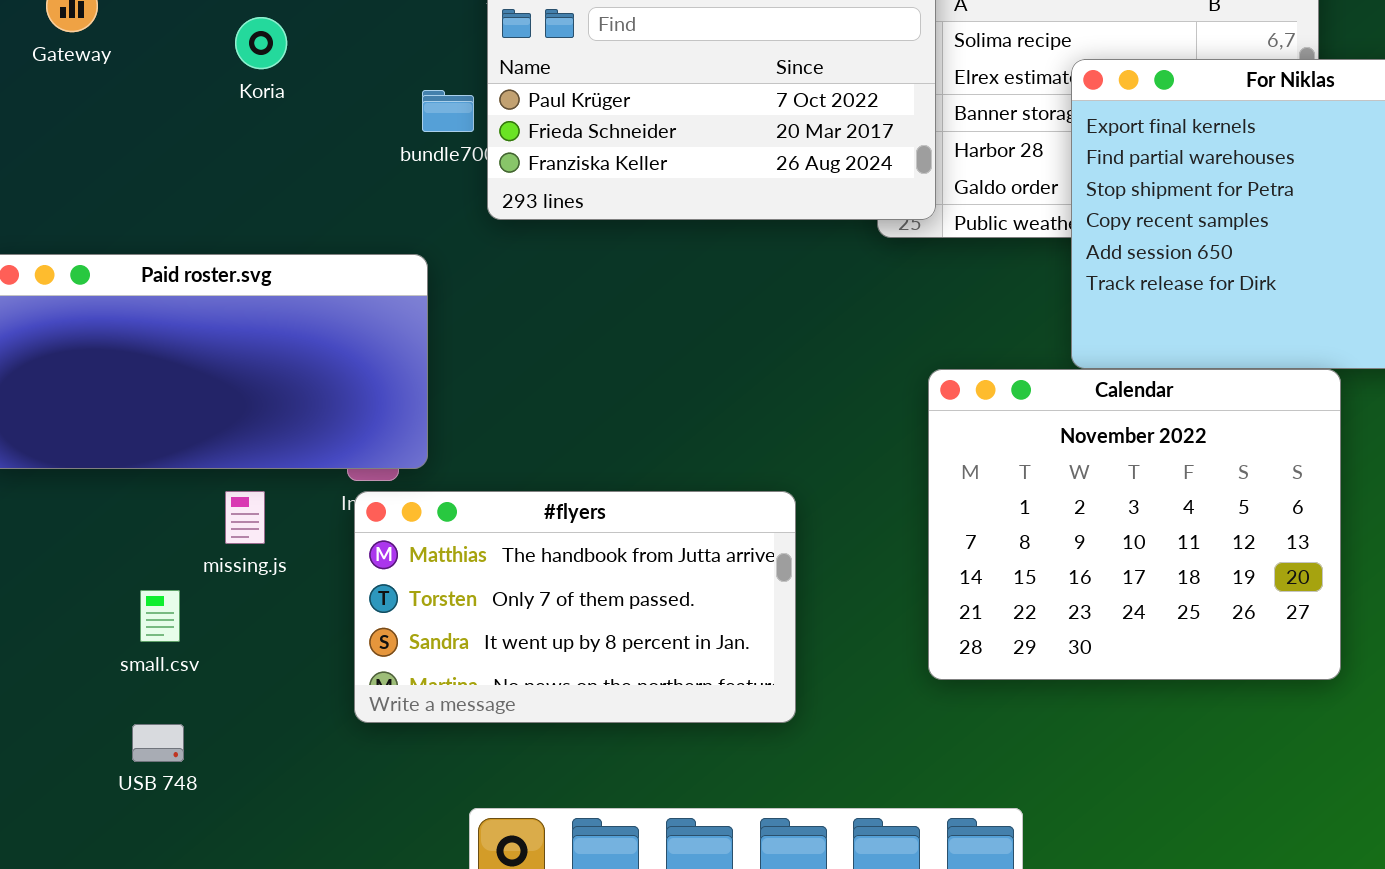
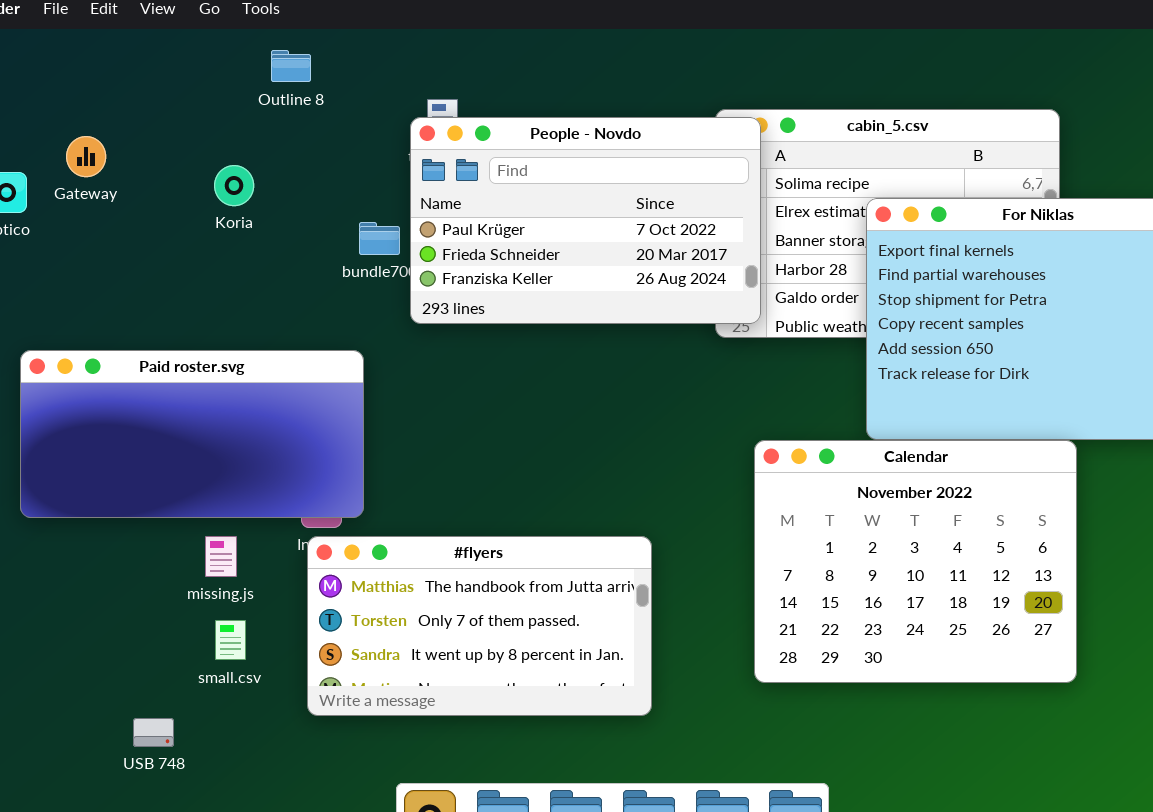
small.csv: [140,590,180,642] -> [215,620,246,660], moved

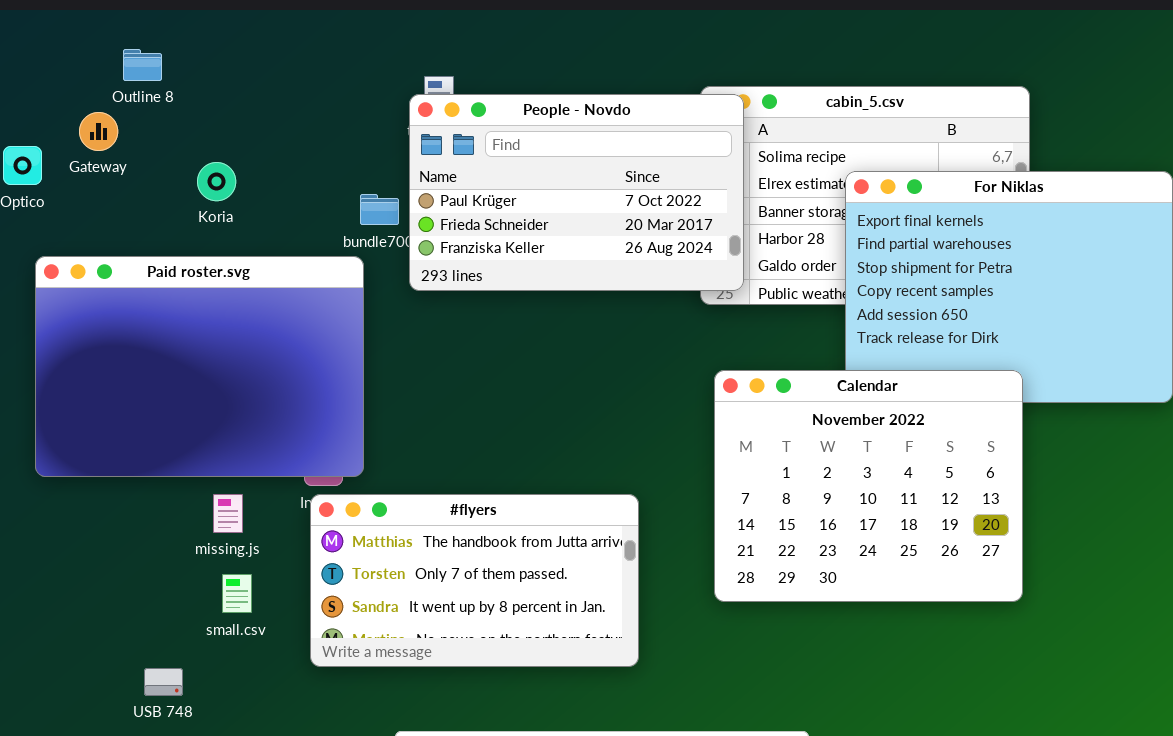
Outline 8: [271,50,311,82] -> [123,49,162,81], moved
Koria: [214,165,254,206] -> [197,162,236,201], moved
Paid roster.svg: [20,350,364,518] -> [35,256,364,477], resized
Calendar: [754,440,1077,683] -> [714,370,1023,602], moved

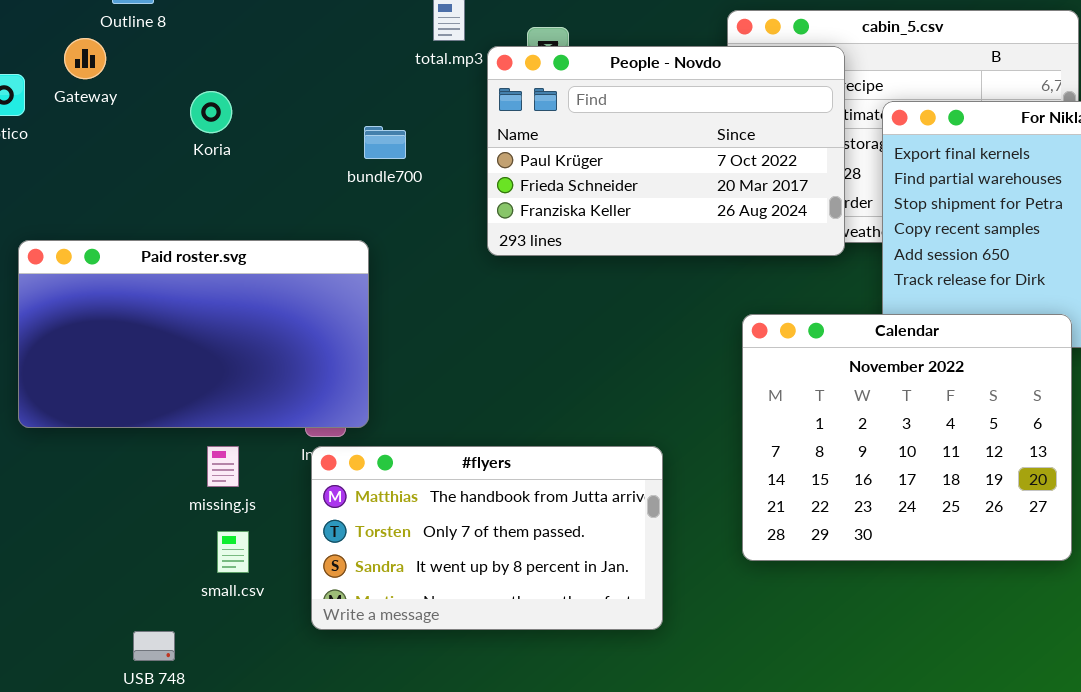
People - Novdo: [409,94,744,291] -> [487,46,845,256], moved
Paid roster.svg: [35,256,364,477] -> [18,240,369,428], resized

